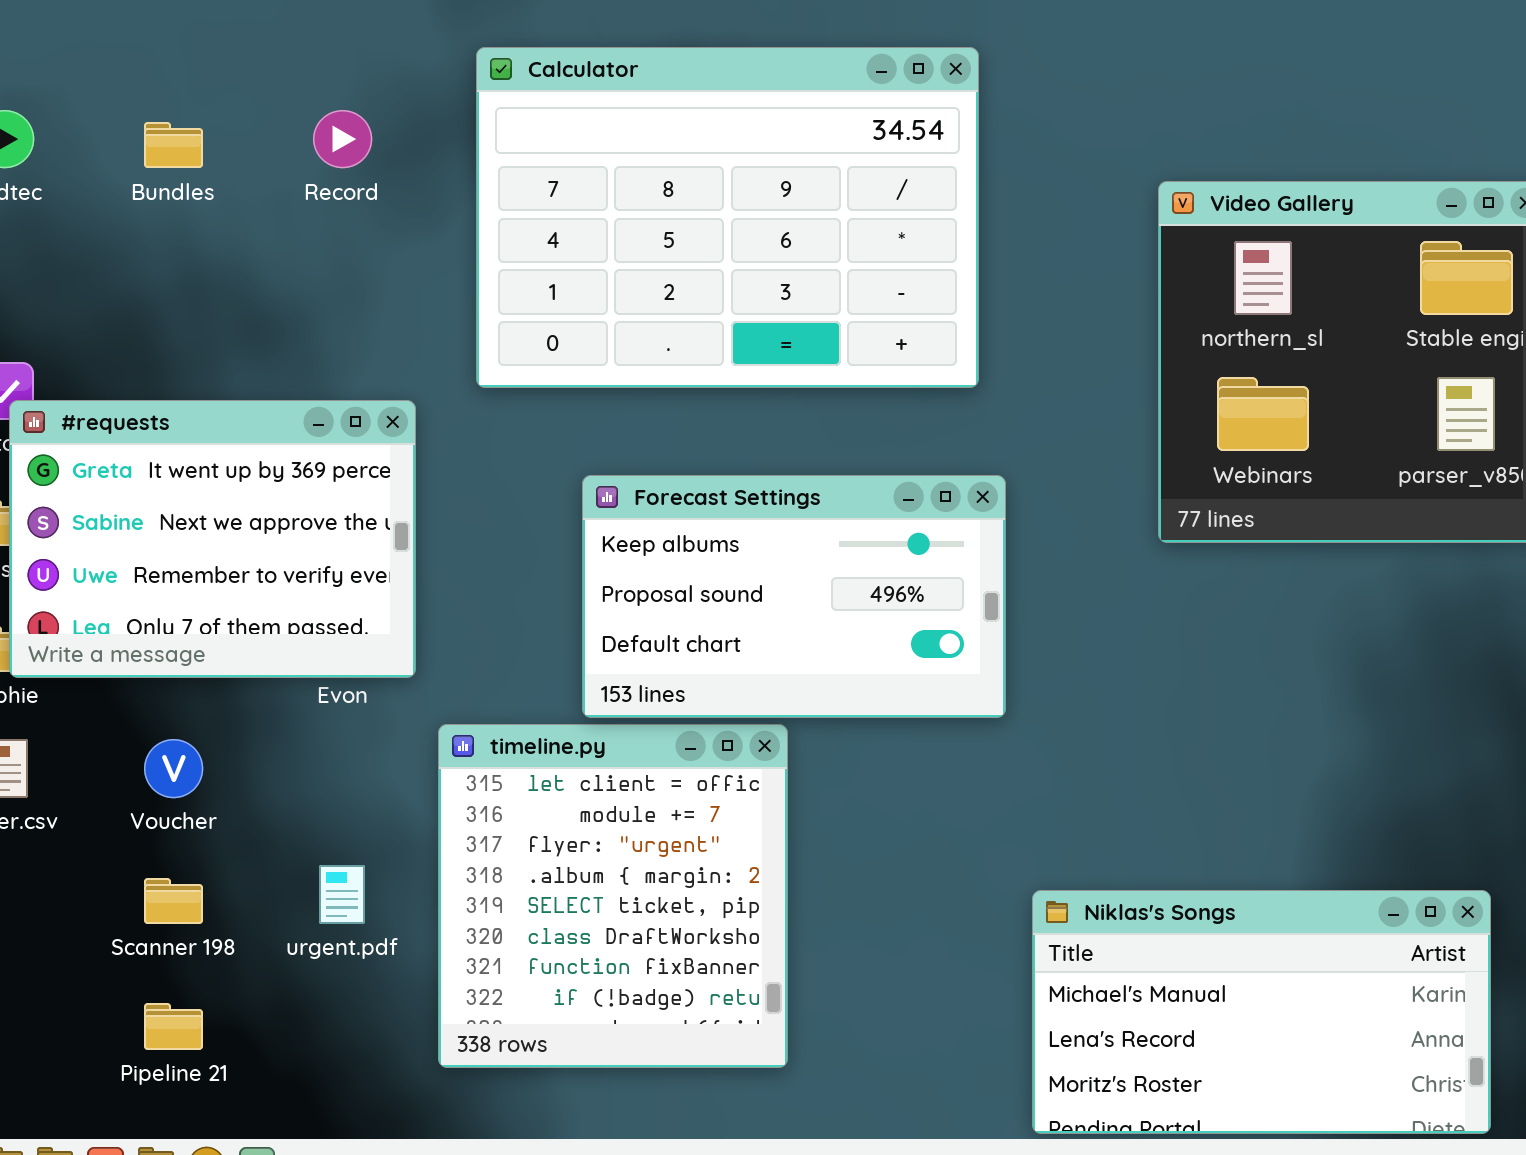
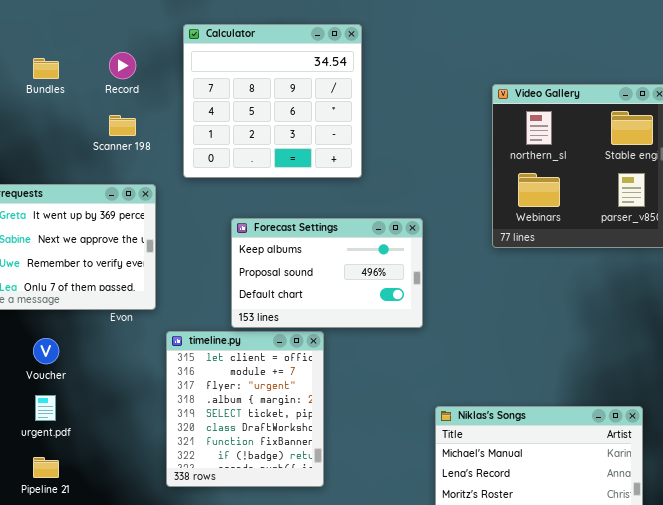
Calculator: [476,47,979,388] -> [183,24,362,178], resized
urgent.pdf: [319,865,365,924] -> [35,395,56,421], moved
Scanner 198: [144,878,203,924] -> [109,115,136,136], moved

